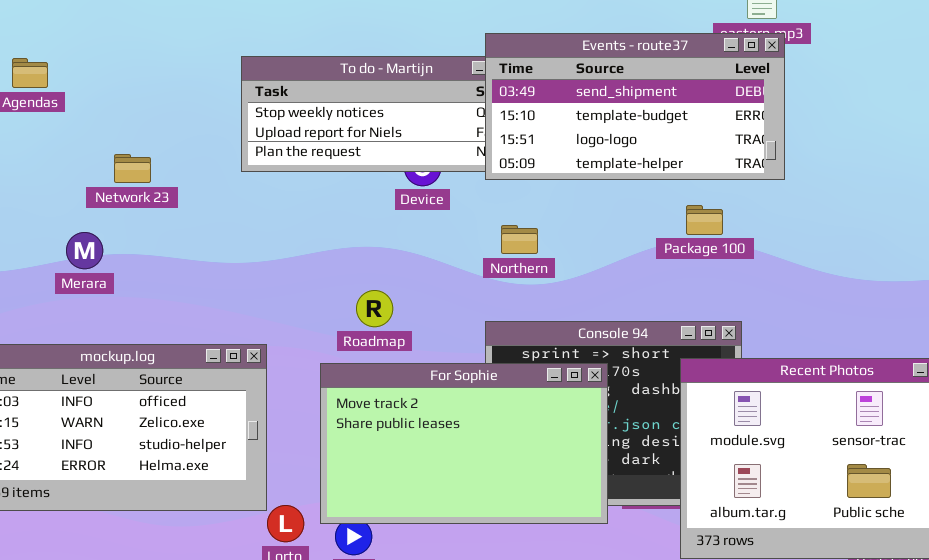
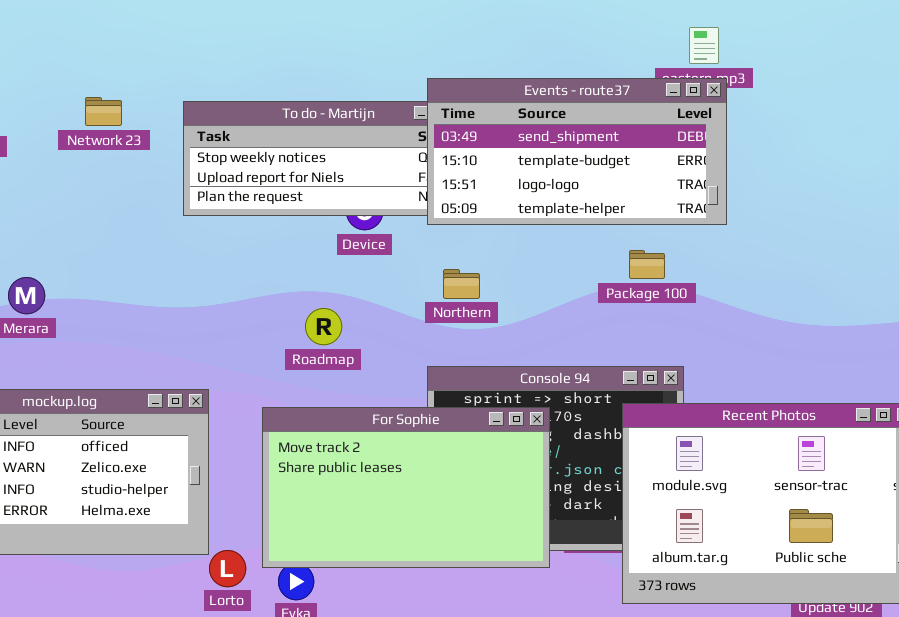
Network 23: [114,154,151,183] -> [85,97,122,126], moved
Roadmap: [356,290,393,327] -> [305,308,342,345], moved

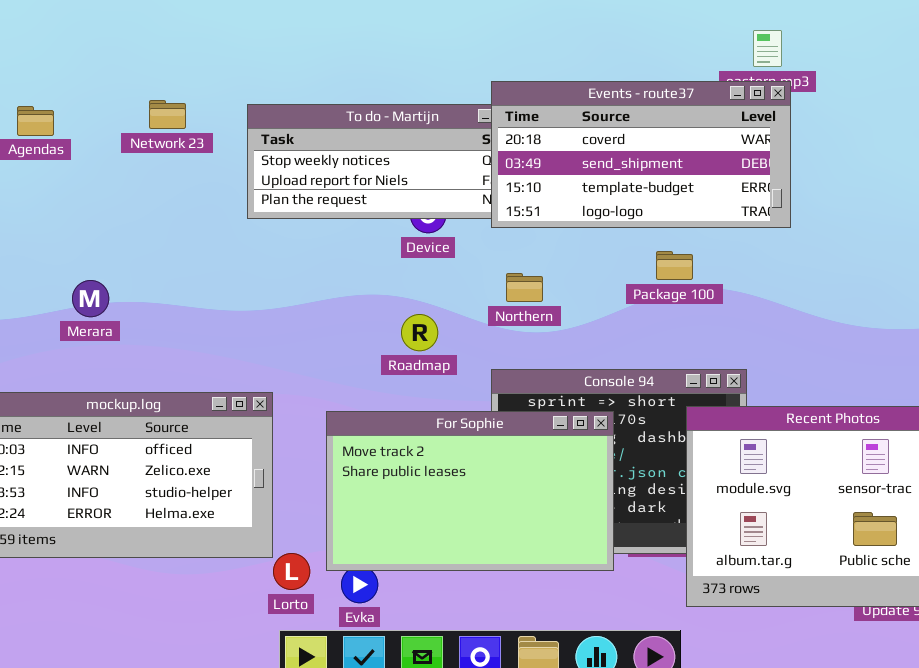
Events - route37: [427,78,727,225] -> [491,81,791,228], scrolled up 1 row
Package 100: [629,250,665,279] -> [656,251,693,280], moved
Roadmap: [305,308,342,345] -> [401,314,438,351], moved

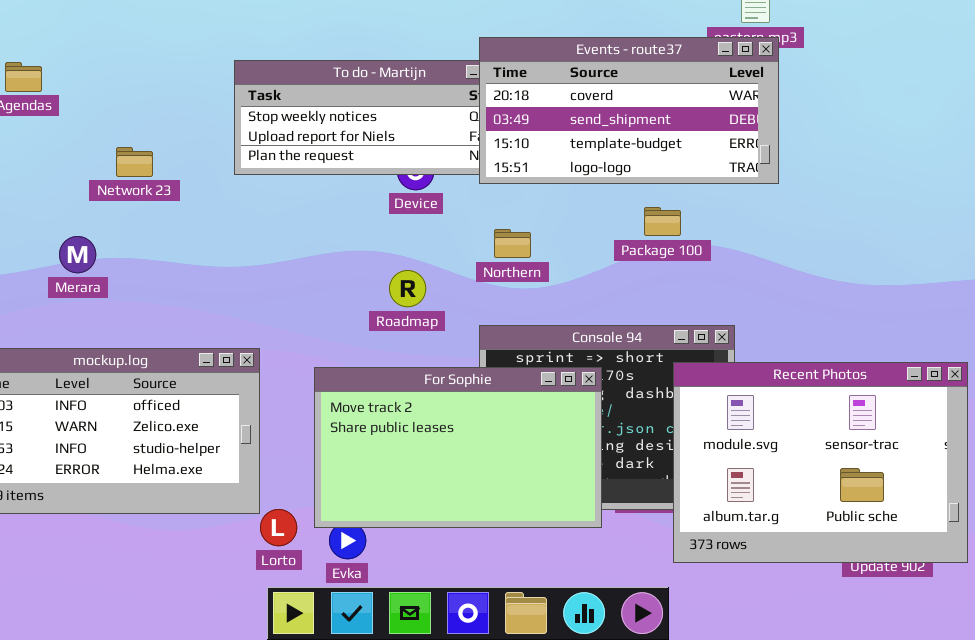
Network 23: [149,100,186,129] -> [116,147,153,177], moved

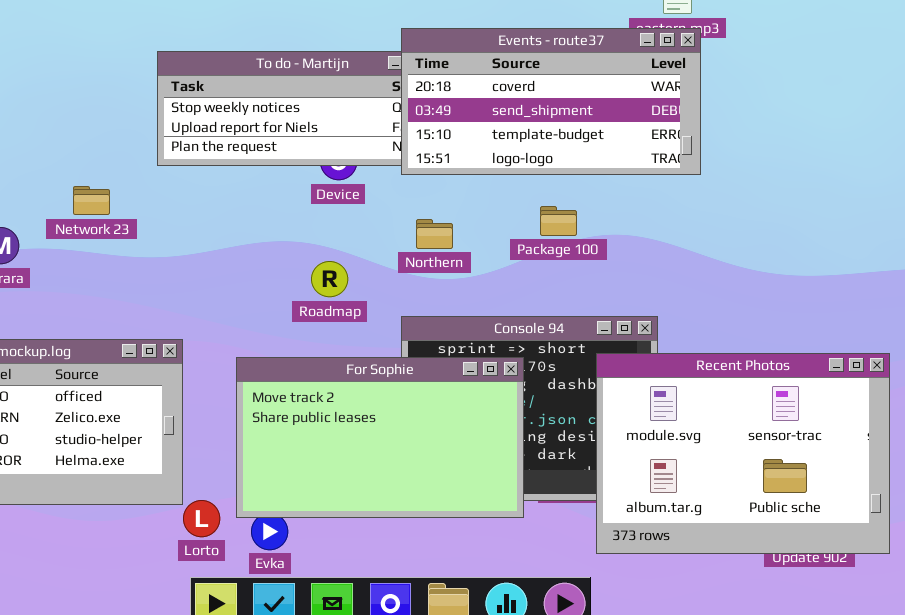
Network 23: [116,147,153,177] -> [73,186,110,215], moved
Package 100: [644,207,681,236] -> [540,206,577,236], moved

